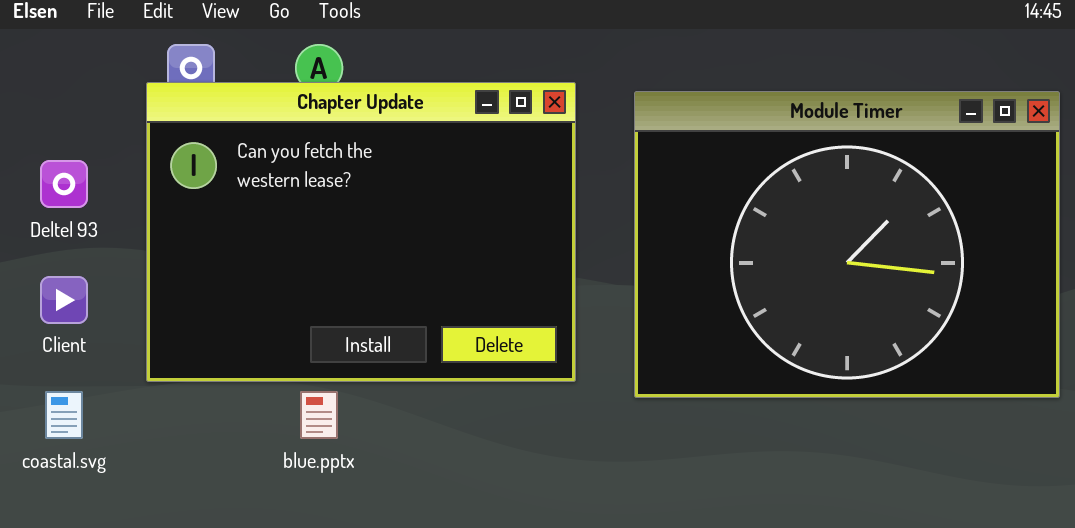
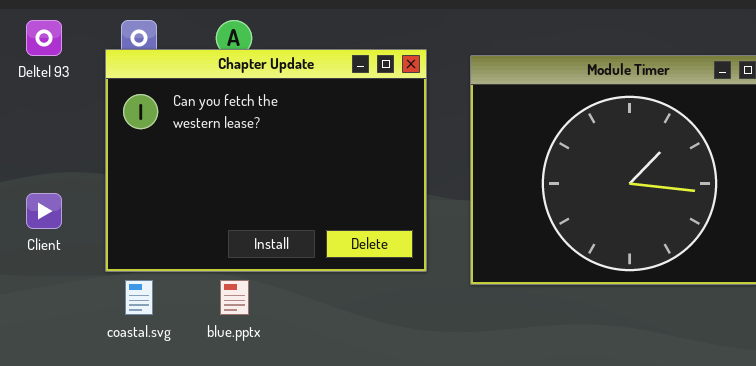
Deltel 93: [40,160,88,208] -> [26,20,62,56], moved
coastal.svg: [45,391,83,439] -> [125,280,153,315], moved

